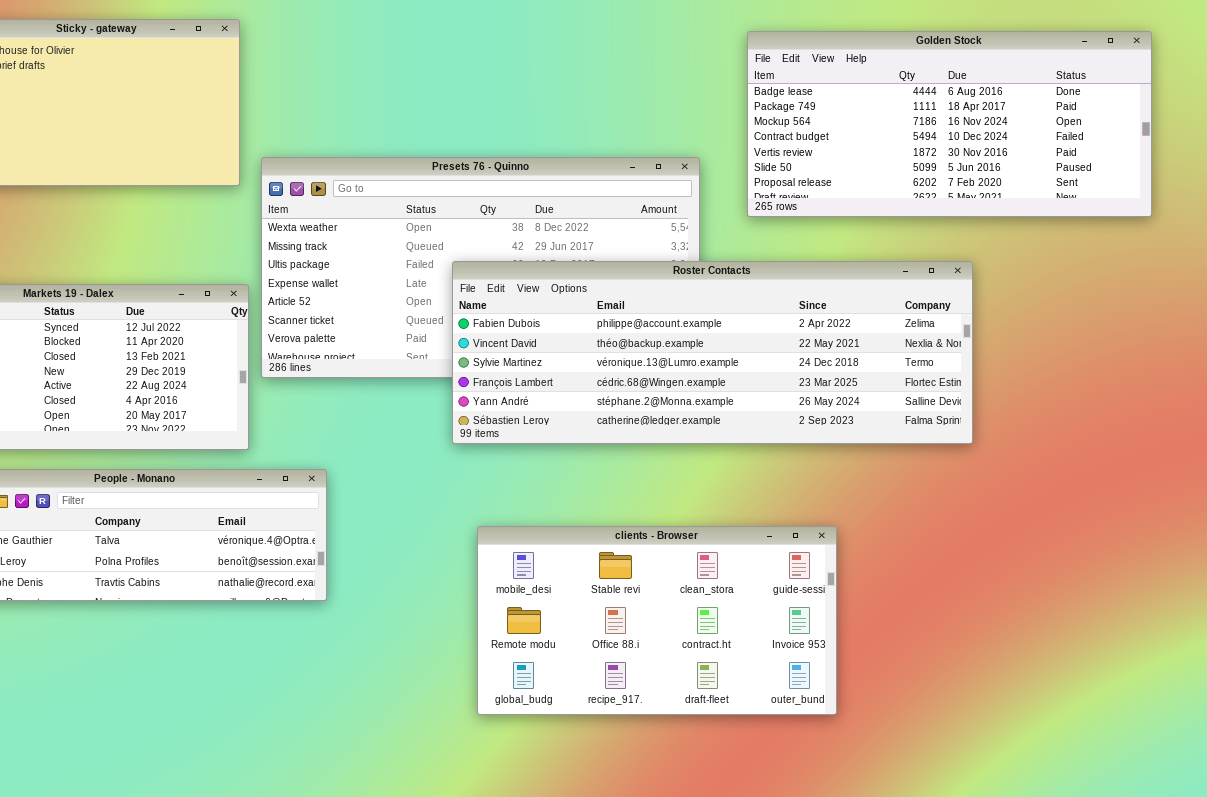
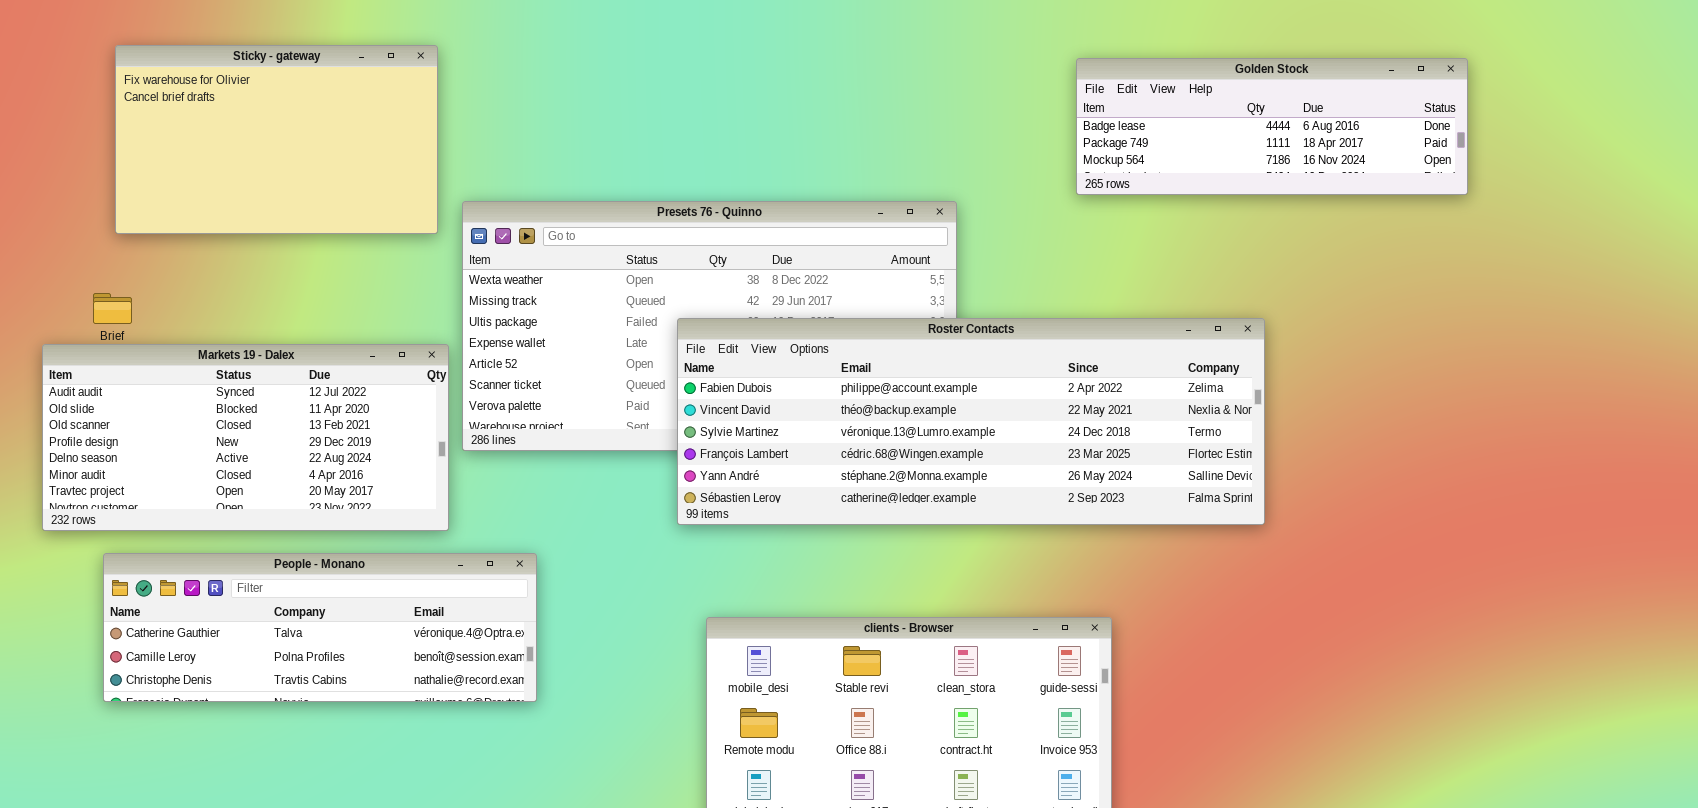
Golden Stock: [747,31,1152,217] -> [1076,58,1468,195], resized

